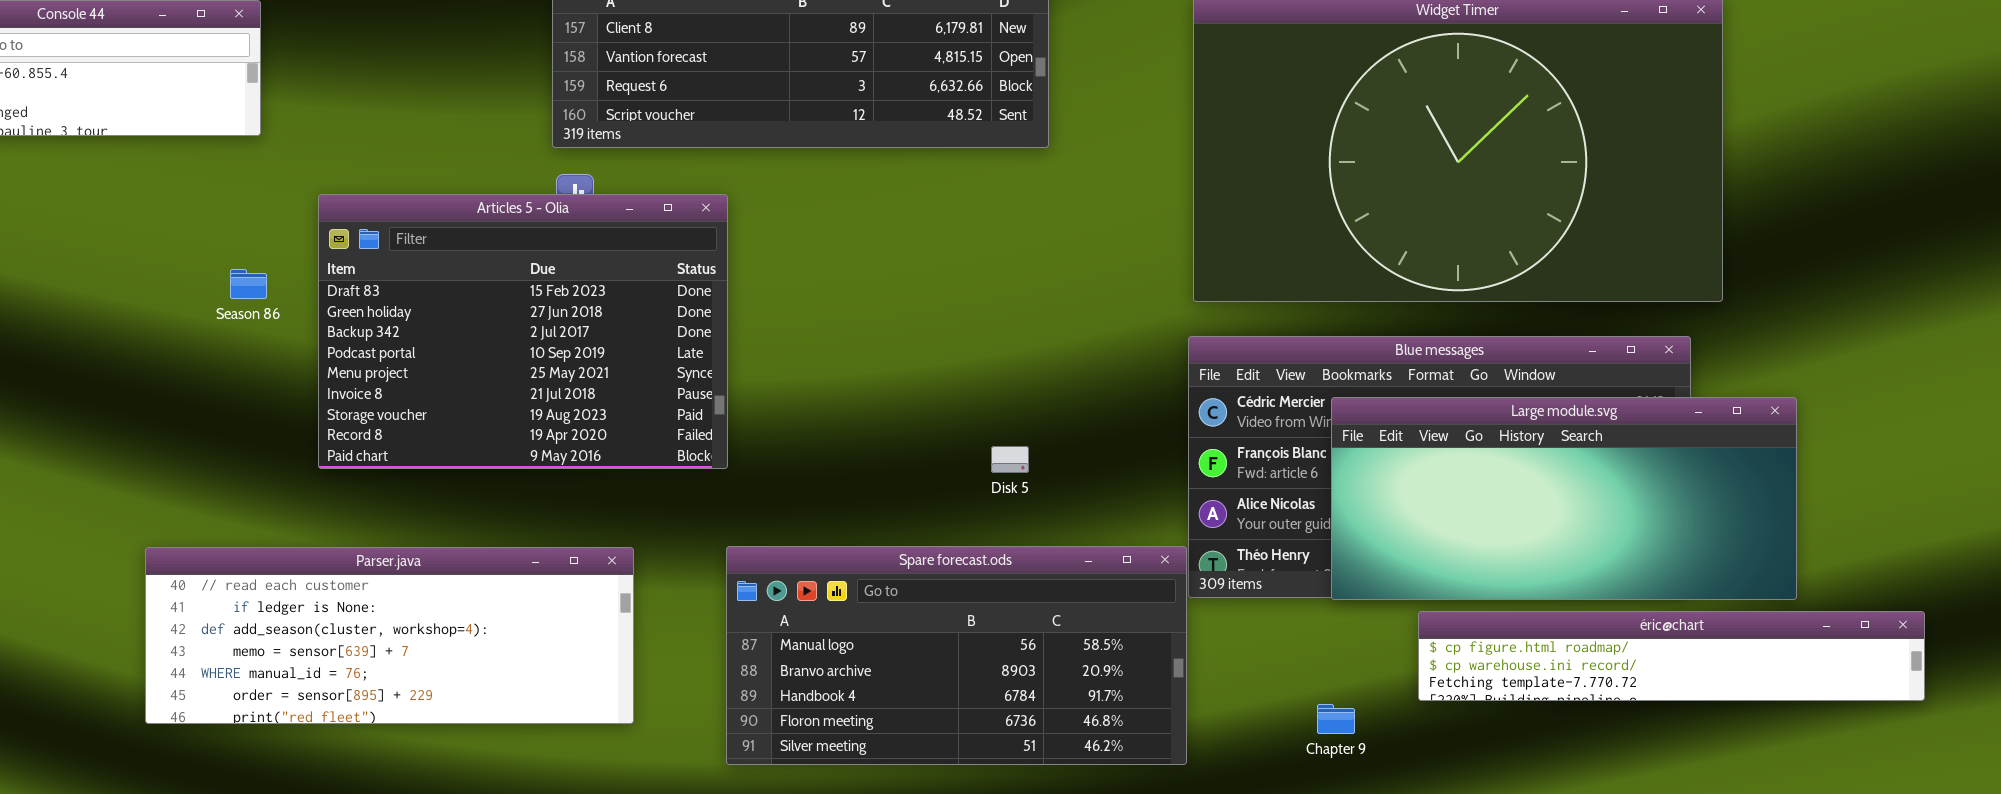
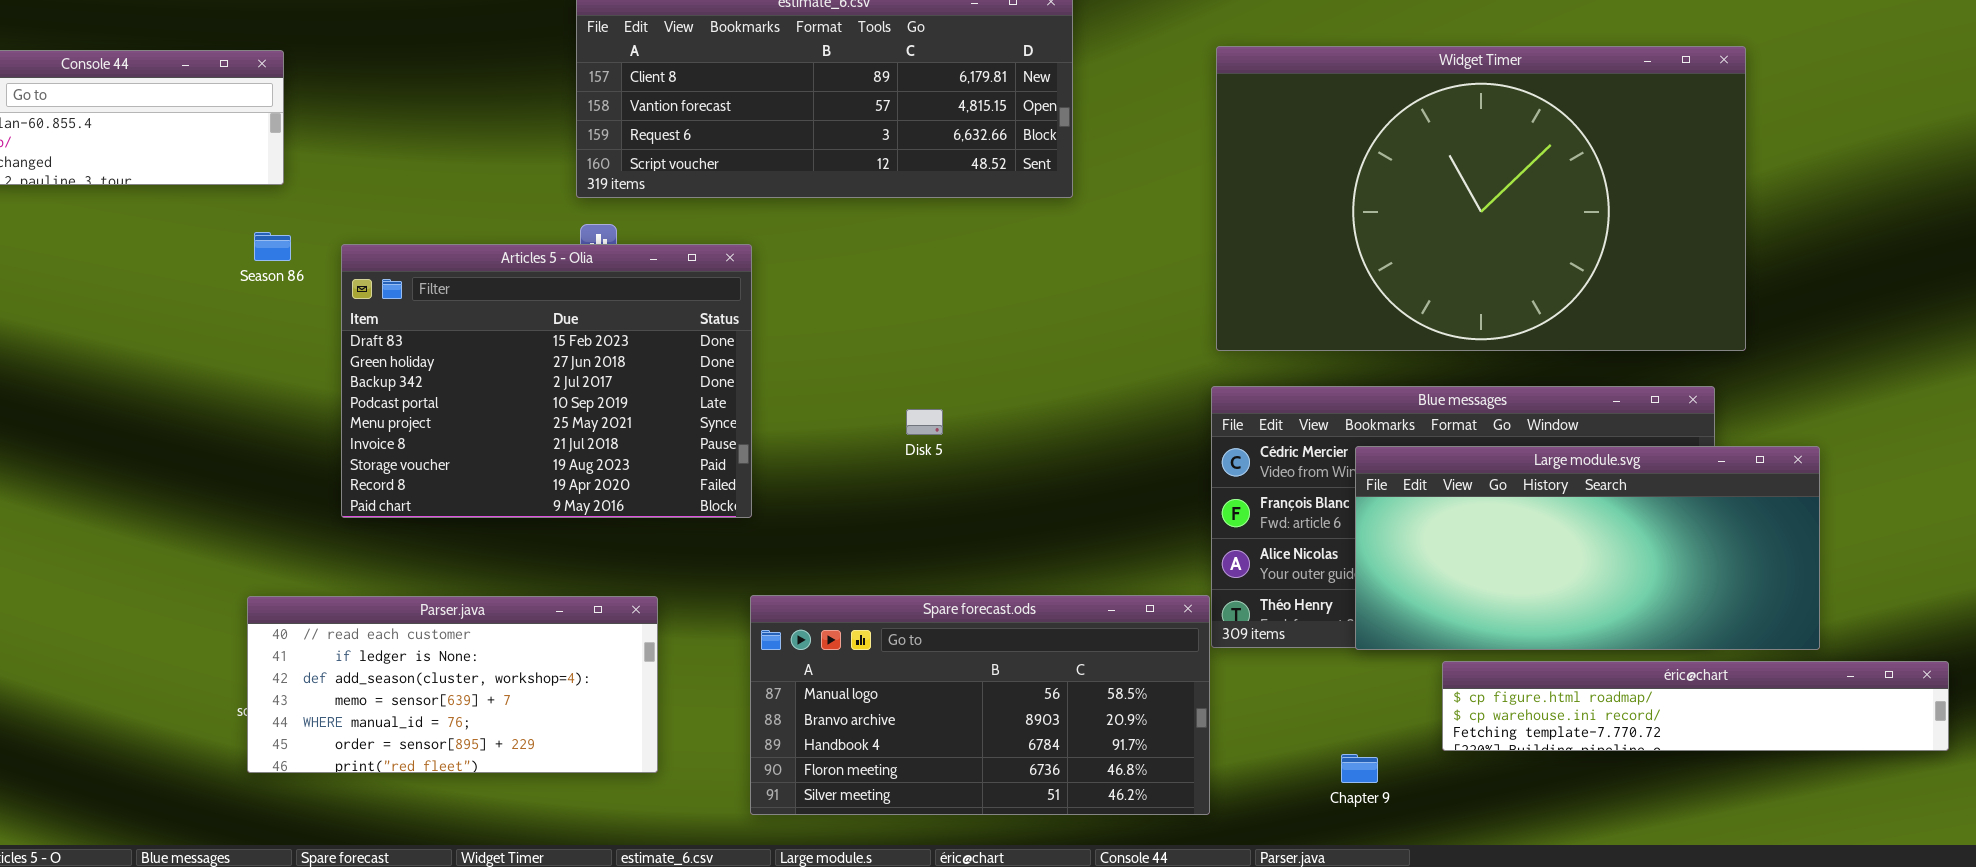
Season 86: [230,269,267,299] -> [254,232,291,261], moved
Disk 5: [991,446,1029,473] -> [906,409,943,435], moved
Parser.java: [145,547,634,724] -> [247,596,658,773], resized

